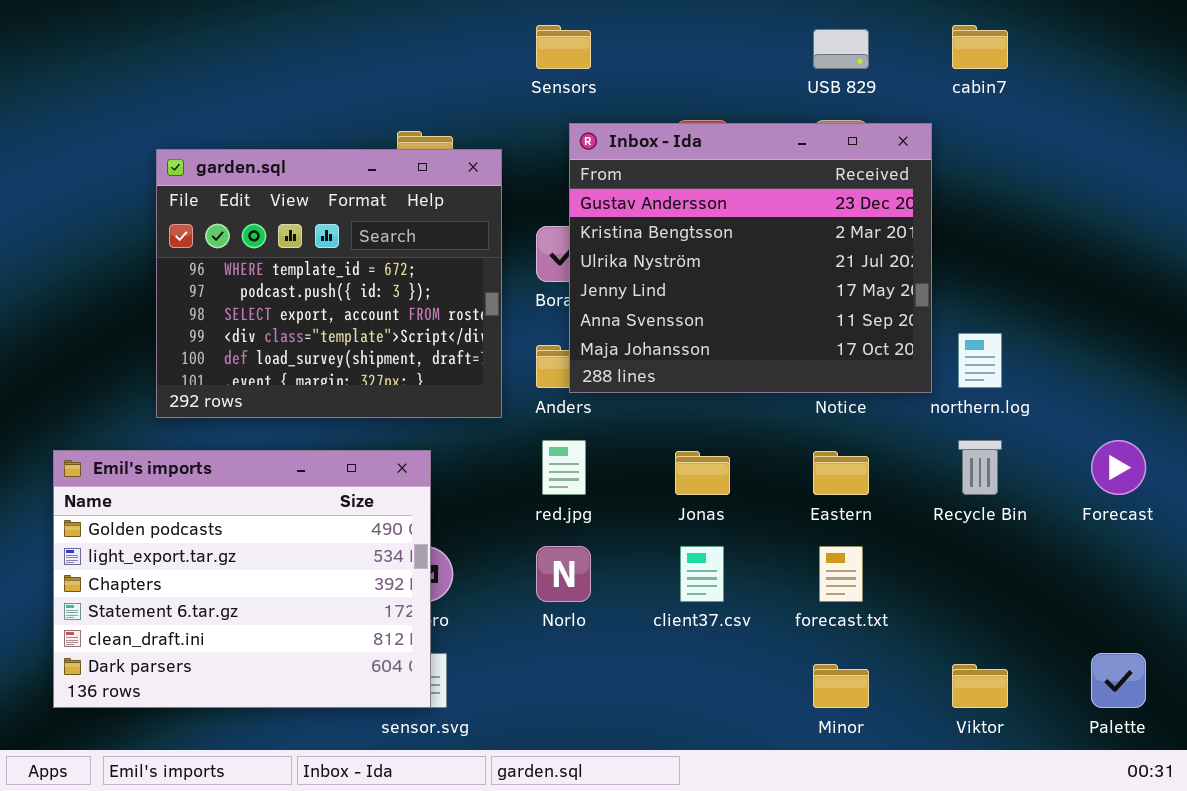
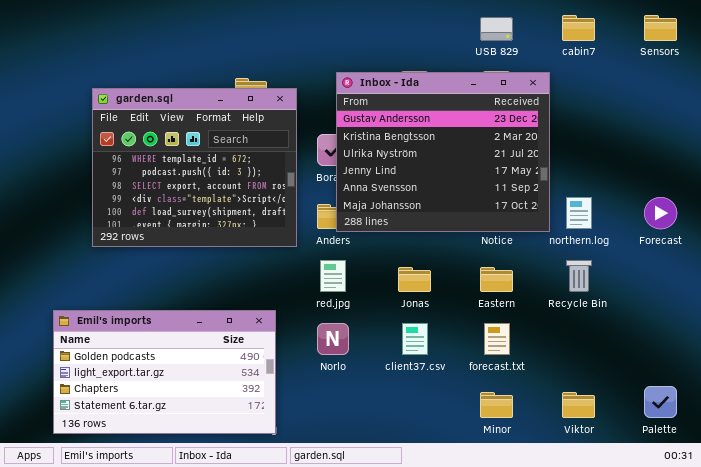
Sensors: [536,25,591,69] -> [644,15,677,41], moved
Forecast: [1091,440,1146,495] -> [644,197,677,229], moved
Emil's imports: [53,450,431,708] -> [53,310,276,434], moved, resized

